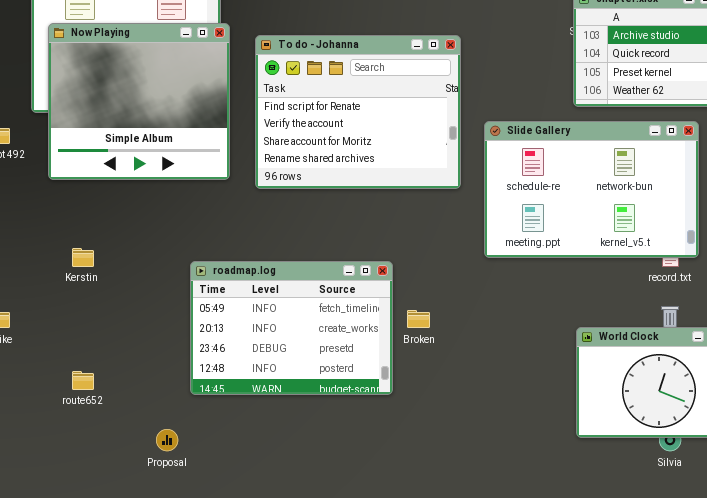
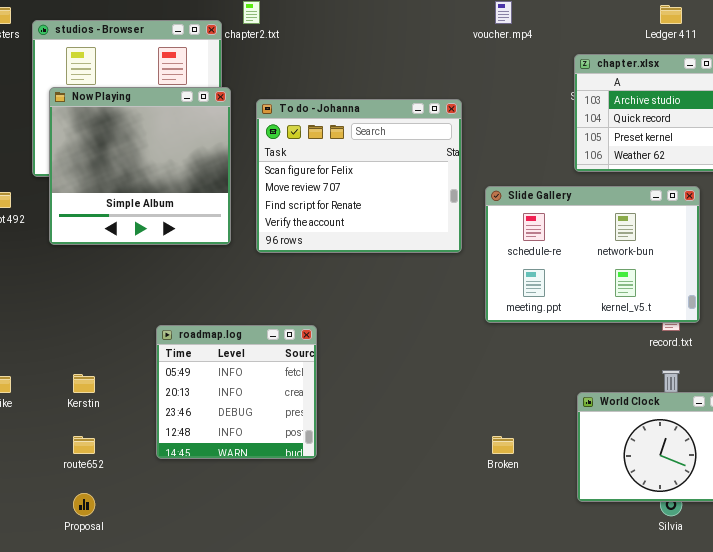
To do - Johanna: [255,35,461,189] -> [256,99,462,253], scrolled up 2 rows
Kerstin: [72,248,94,267] -> [73,374,95,393], moved
roadmap.log: [190,261,393,395] -> [156,325,317,459], moved, resized
Broken: [407,310,430,328] -> [492,436,514,454], moved
Proposal: [156,429,178,451] -> [73,493,95,516], moved

